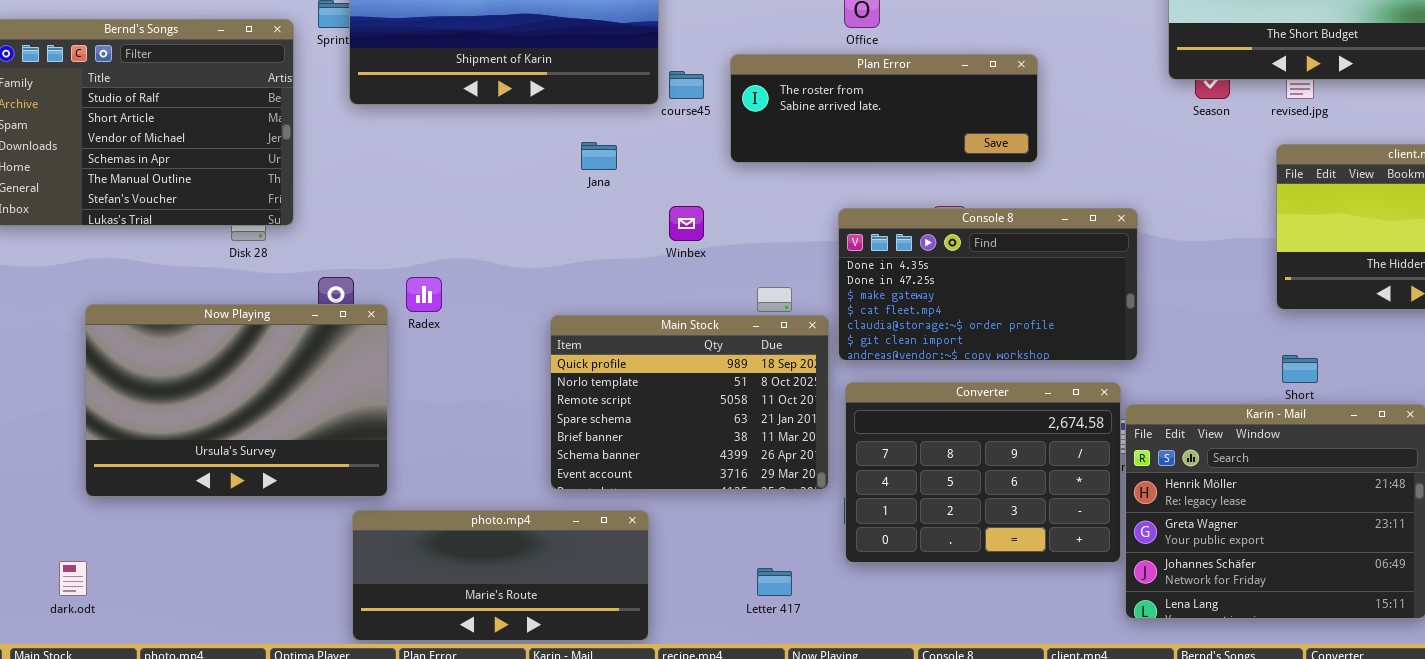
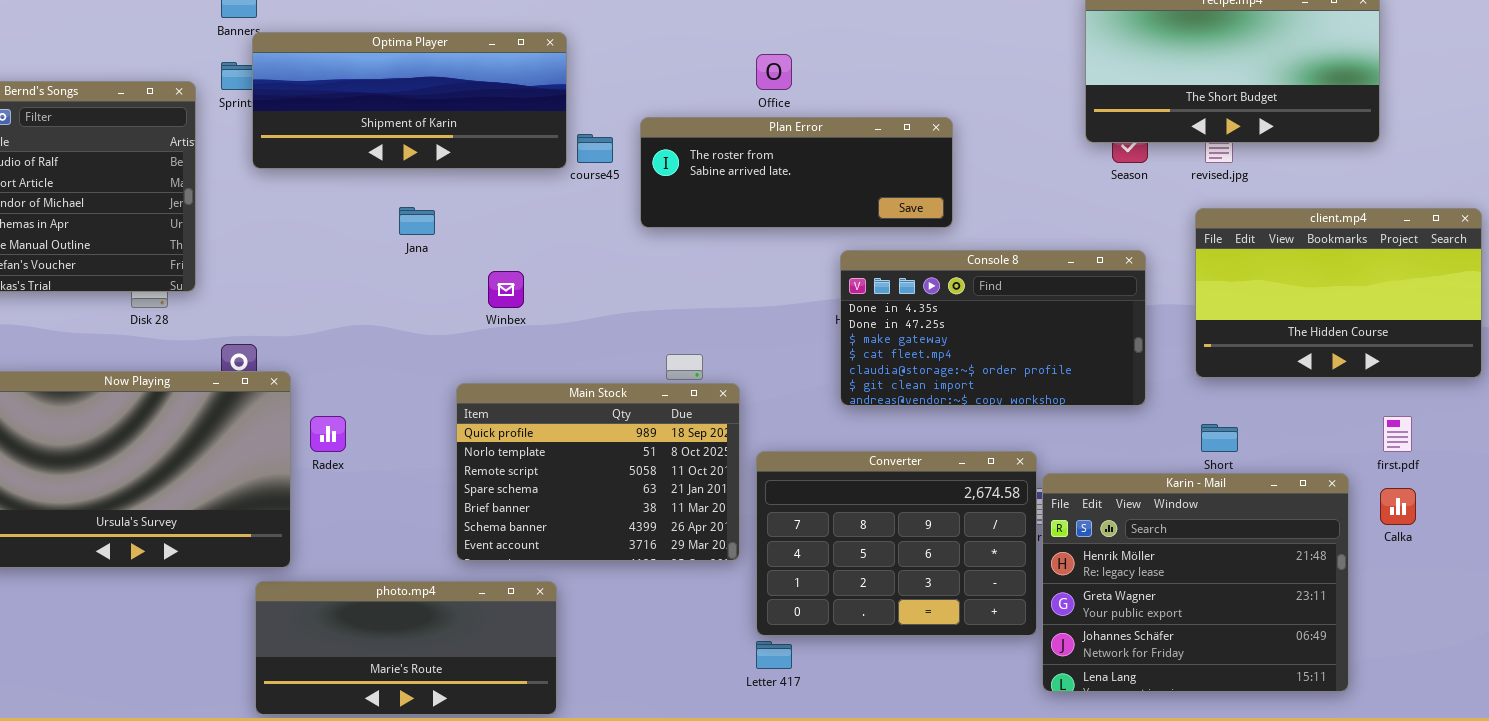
Jana: [581,142,617,170] -> [399,207,435,235], moved
Winbex: [669,206,704,241] -> [488,271,524,308], moved
Console 8: [838,208,1138,361] -> [840,250,1146,406], moved
Radex: [406,277,442,312] -> [310,416,346,452], moved
Letter 417: [757,568,792,596] -> [756,641,792,669], moved

